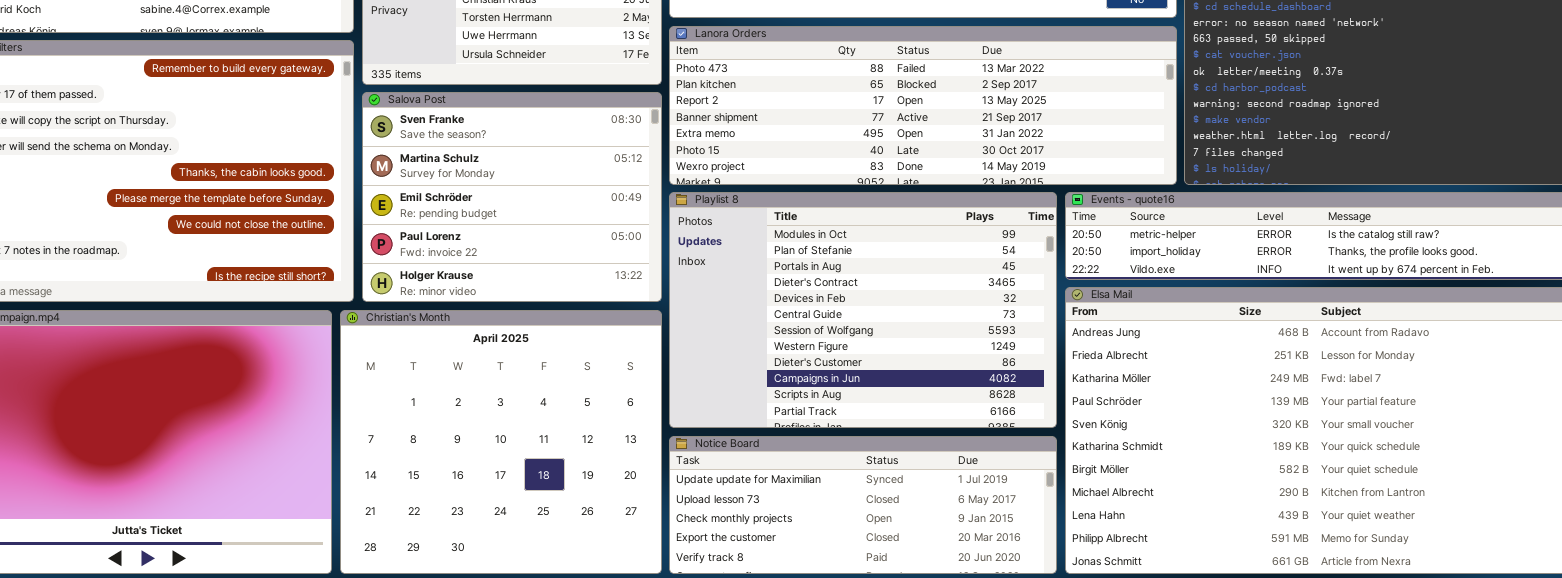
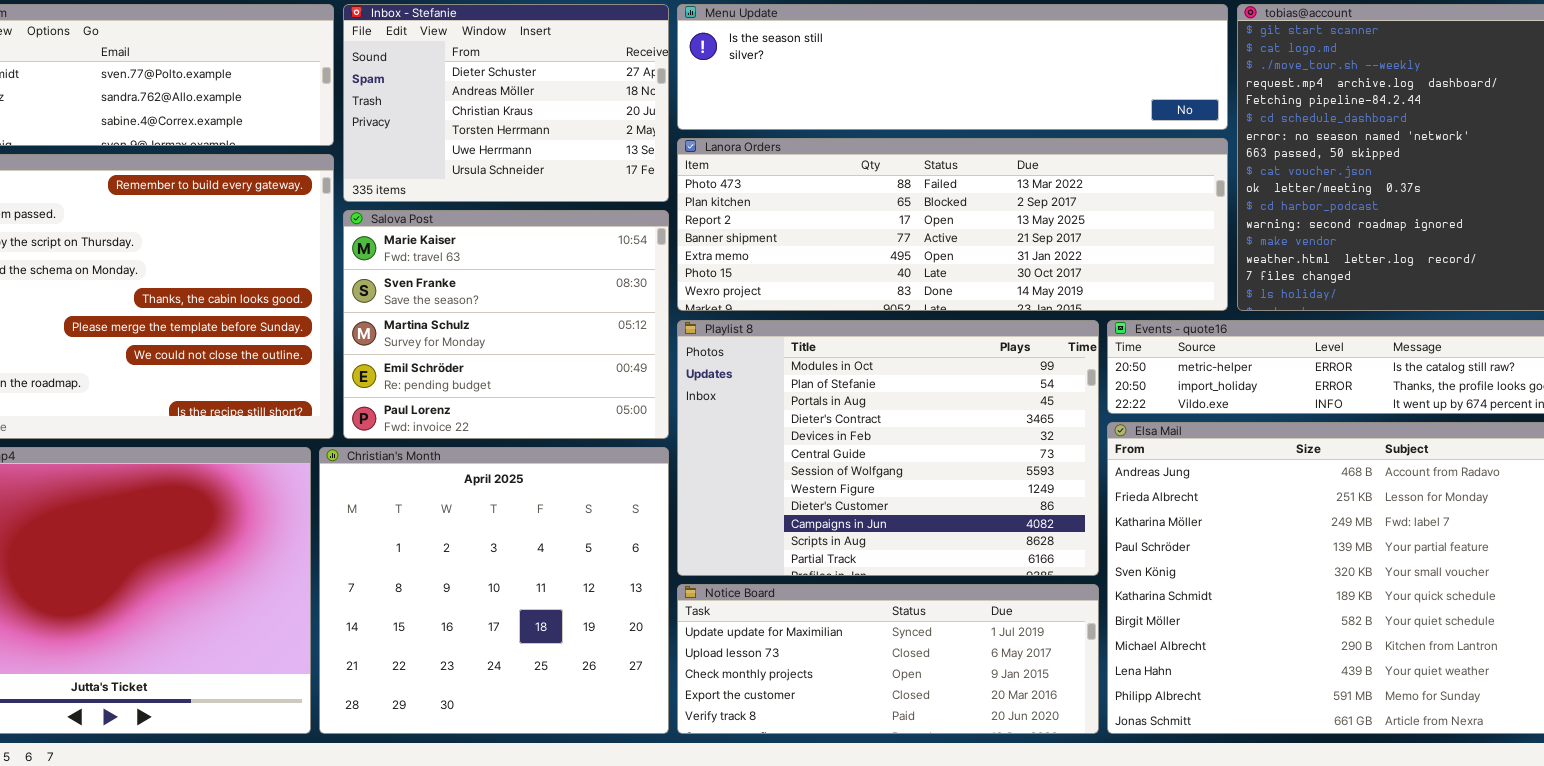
Salova Post: [362,92,662,302] -> [343,210,669,439], scrolled up 1 row

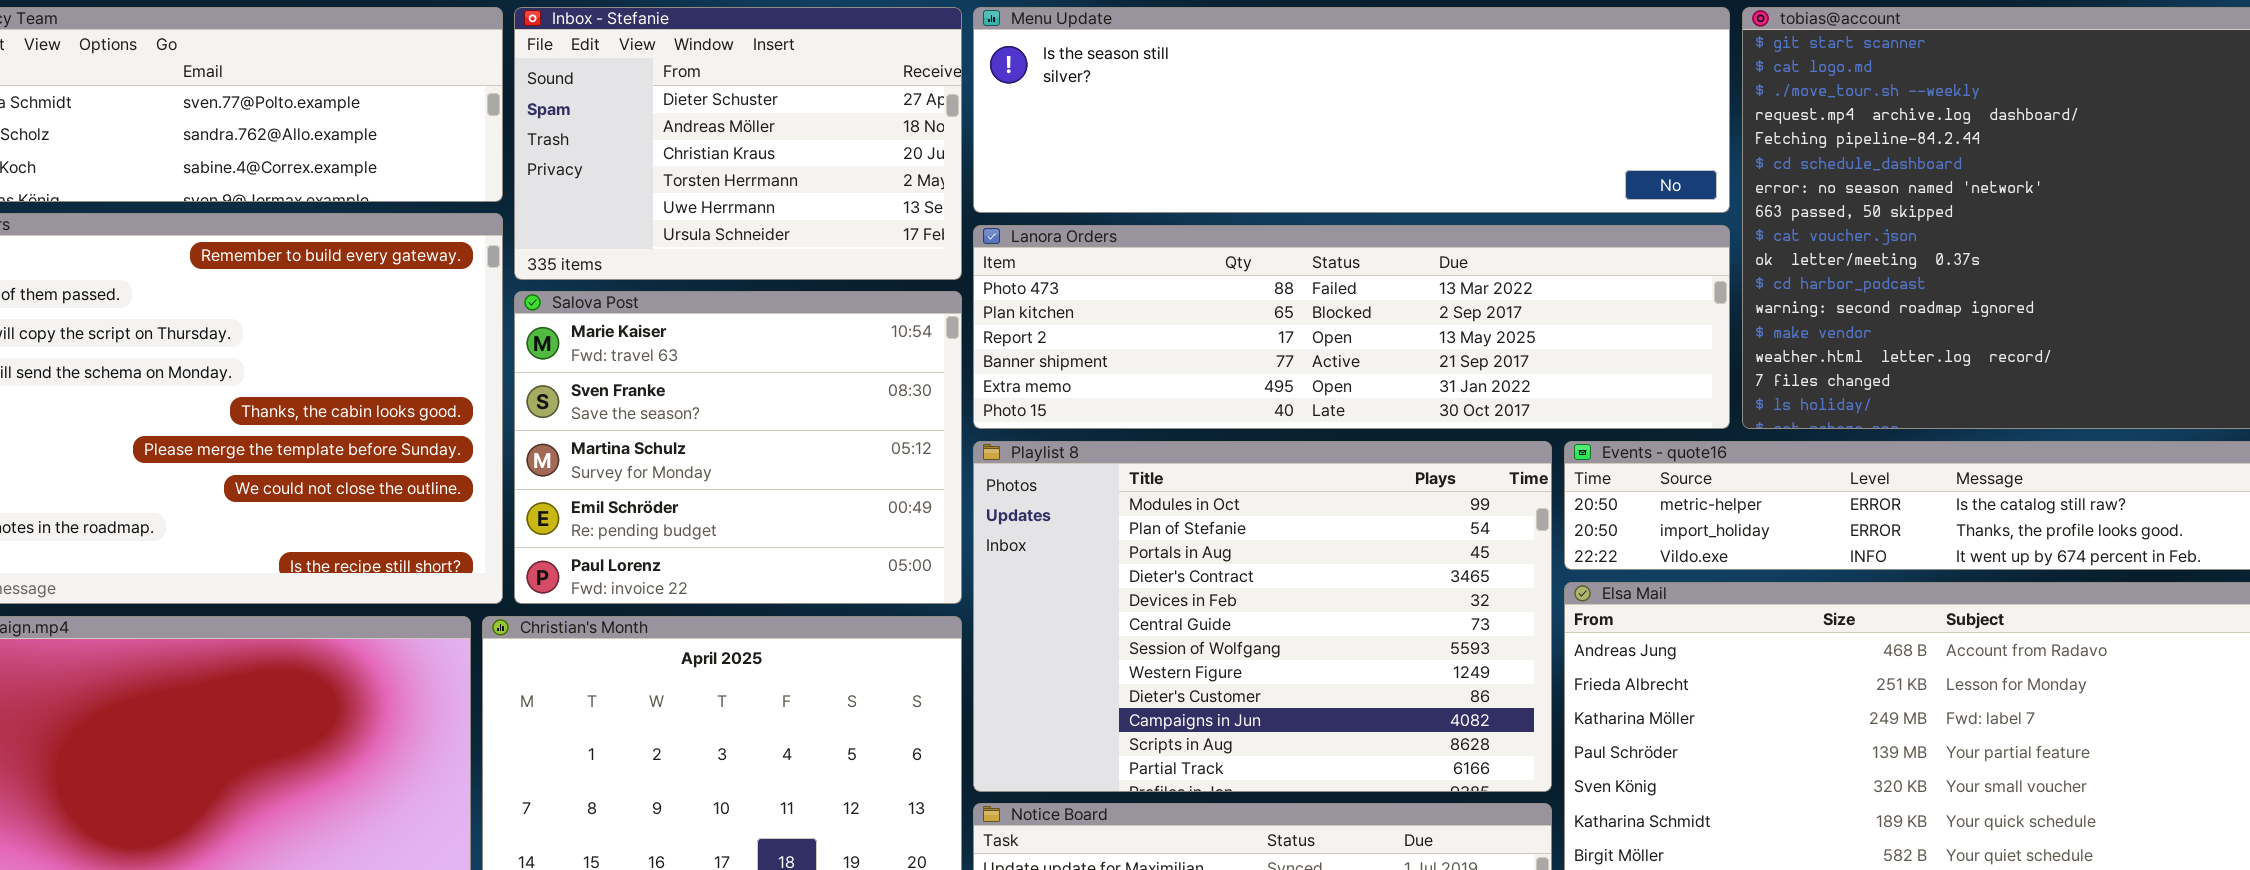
Menu Update: [677,4,1228,130] -> [973,7,1730,213], resized
Lanora Orders: [677,138,1228,311] -> [973,225,1730,429], resized

